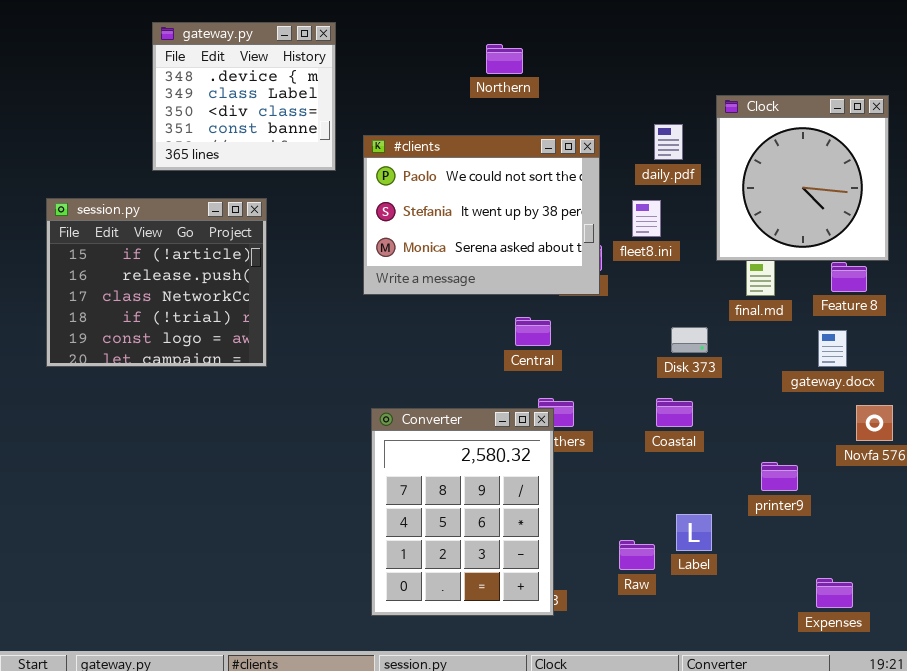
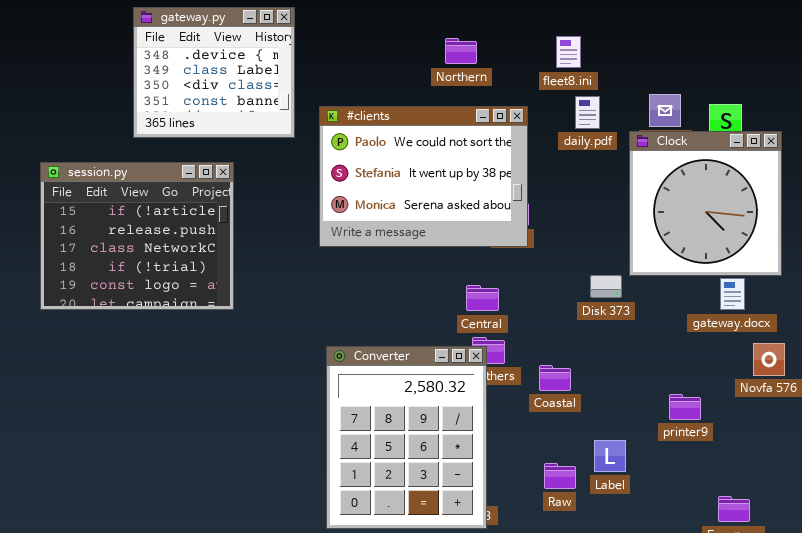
Northern: [486,44,523,74] -> [445,38,477,64], moved
Clock: [716,95,889,261] -> [629,131,782,276], moved
fleet8.ini: [632,200,661,237] -> [556,36,581,68], moved
Central: [515,317,551,346] -> [466,285,499,311], moved
Coastal: [656,398,693,427] -> [539,365,571,391], moved

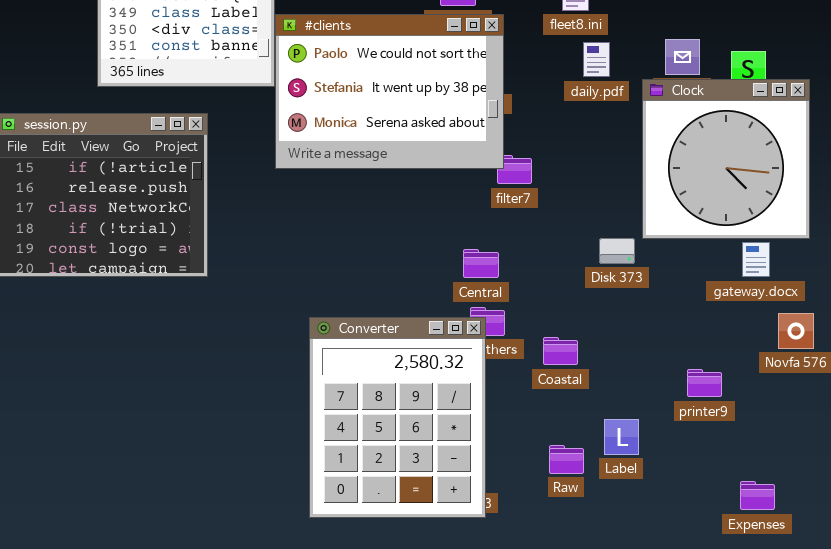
#clients: [319,106,528,247] -> [275,14,504,169], moved

